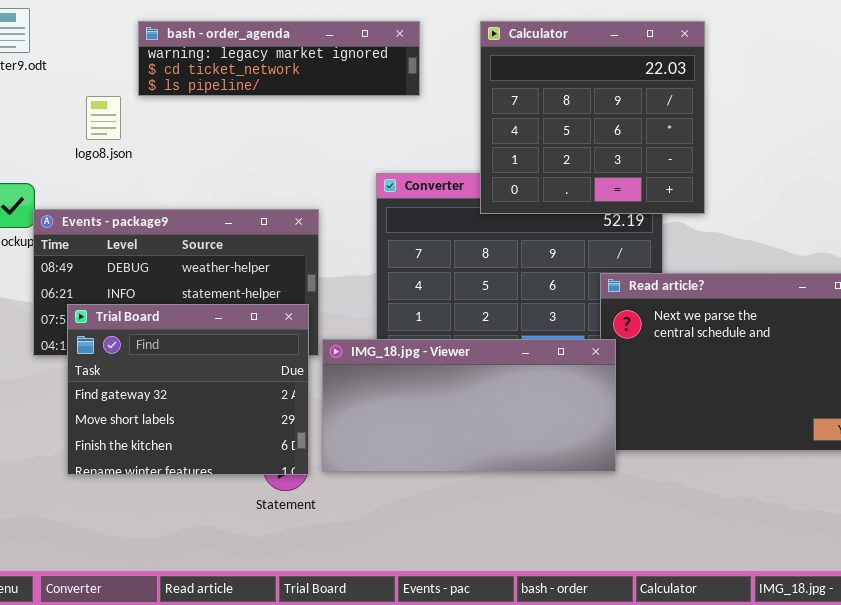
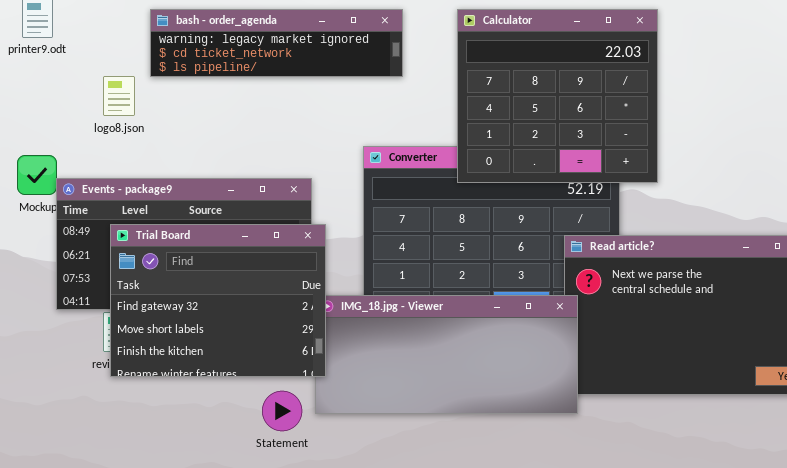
Trial Board: [67,304,309,475] -> [110,224,326,377], moved

